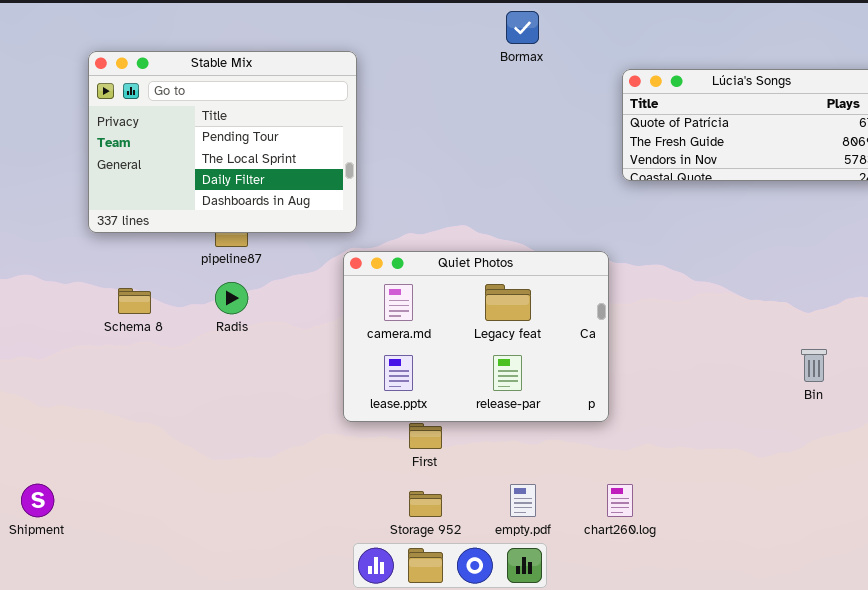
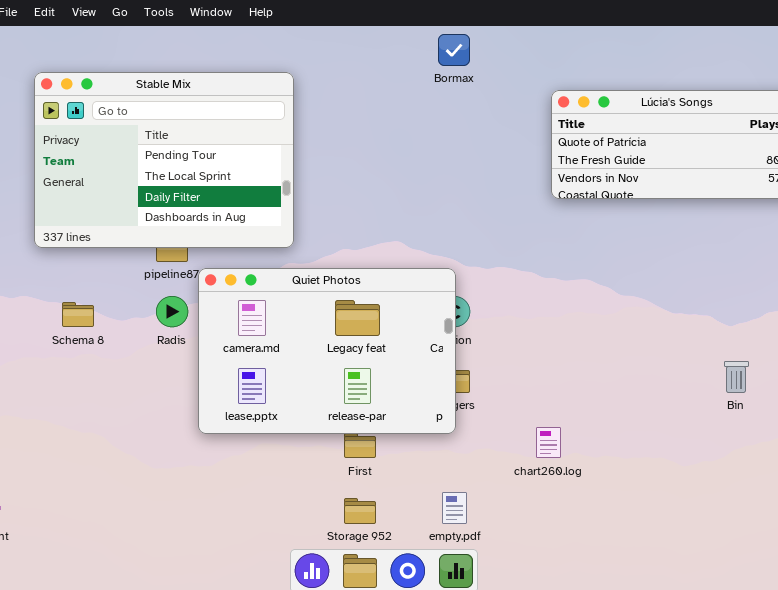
Quiet Photos: [343,251,609,422] -> [198,268,456,434], moved
chart260.log: [607,484,633,517] -> [536,427,561,458], moved

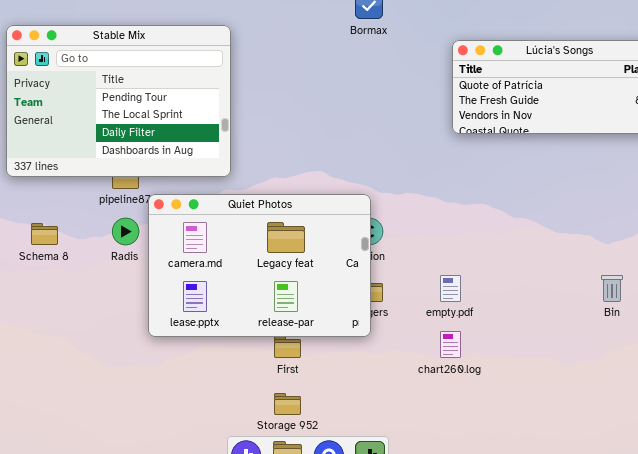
empty.pdf: [442,492,467,524] -> [440,275,461,302], moved

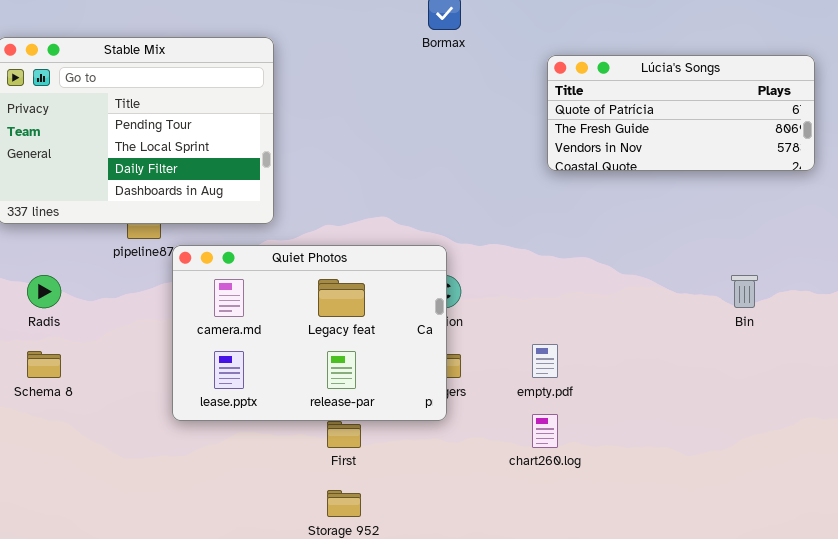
Radis: [112,218,139,245] -> [27,275,61,308], moved
Schema 8: [31,223,58,245] -> [27,351,61,378], moved
Bin: [601,275,623,302] -> [731,275,758,308], moved

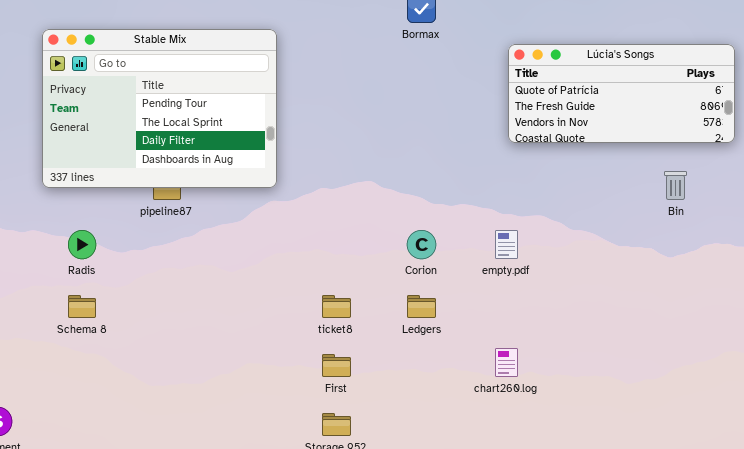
Quiet Photos: [172,245,447,421] -> none, closed
Bin: [731,275,758,308] -> [664,171,687,200], moved
empty.pdf: [532,344,558,378] -> [495,230,518,259], moved

